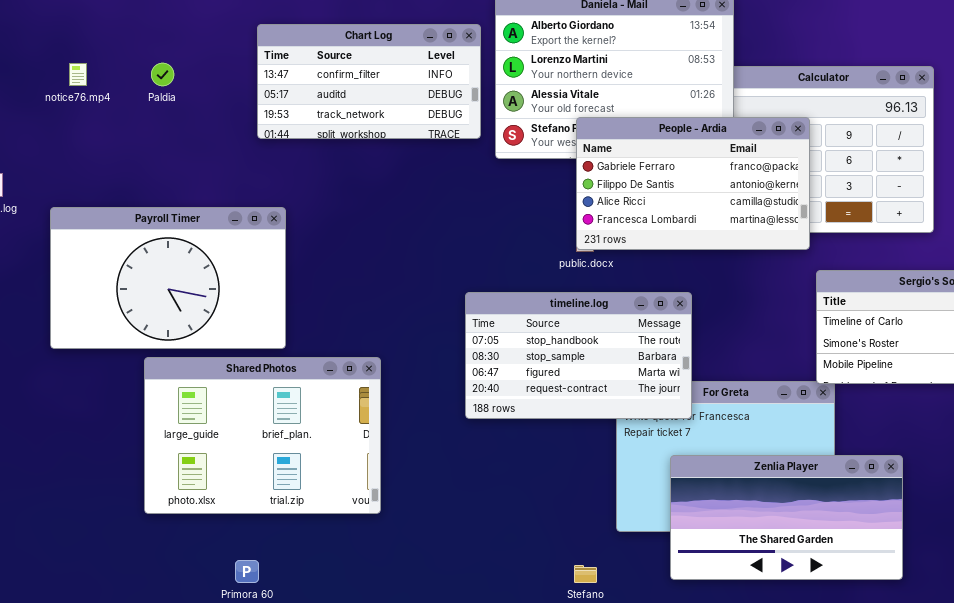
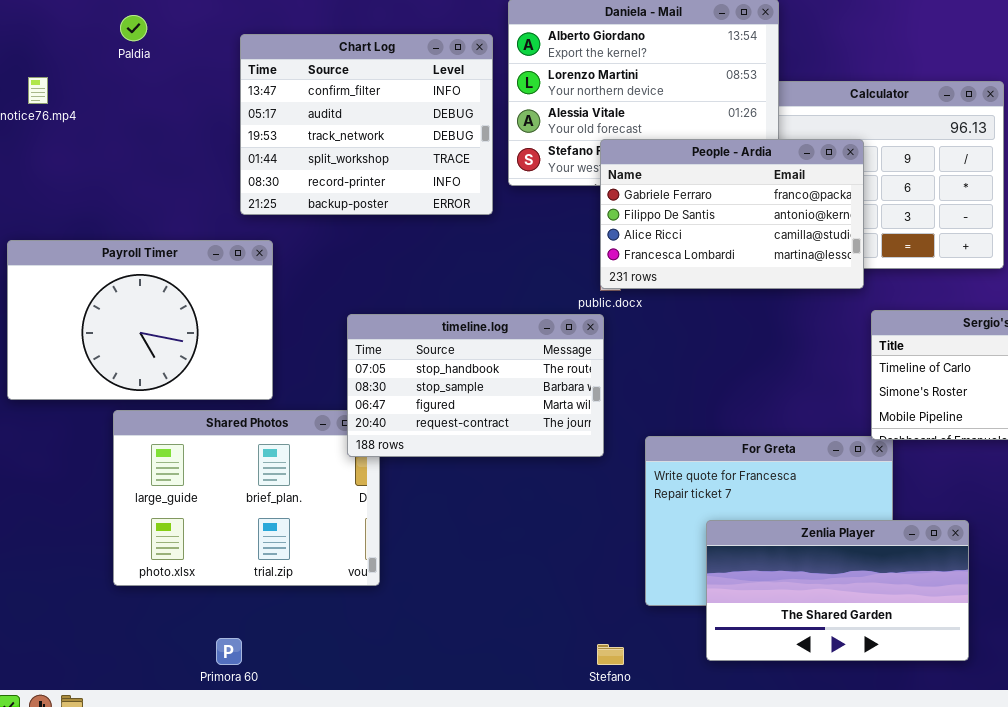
Chart Log: [257,24,481,139] -> [240,34,493,215], resized
Paldia: [151,63,174,86] -> [120,15,147,41], moved
timeline.log: [465,292,692,419] -> [347,314,604,457], moved

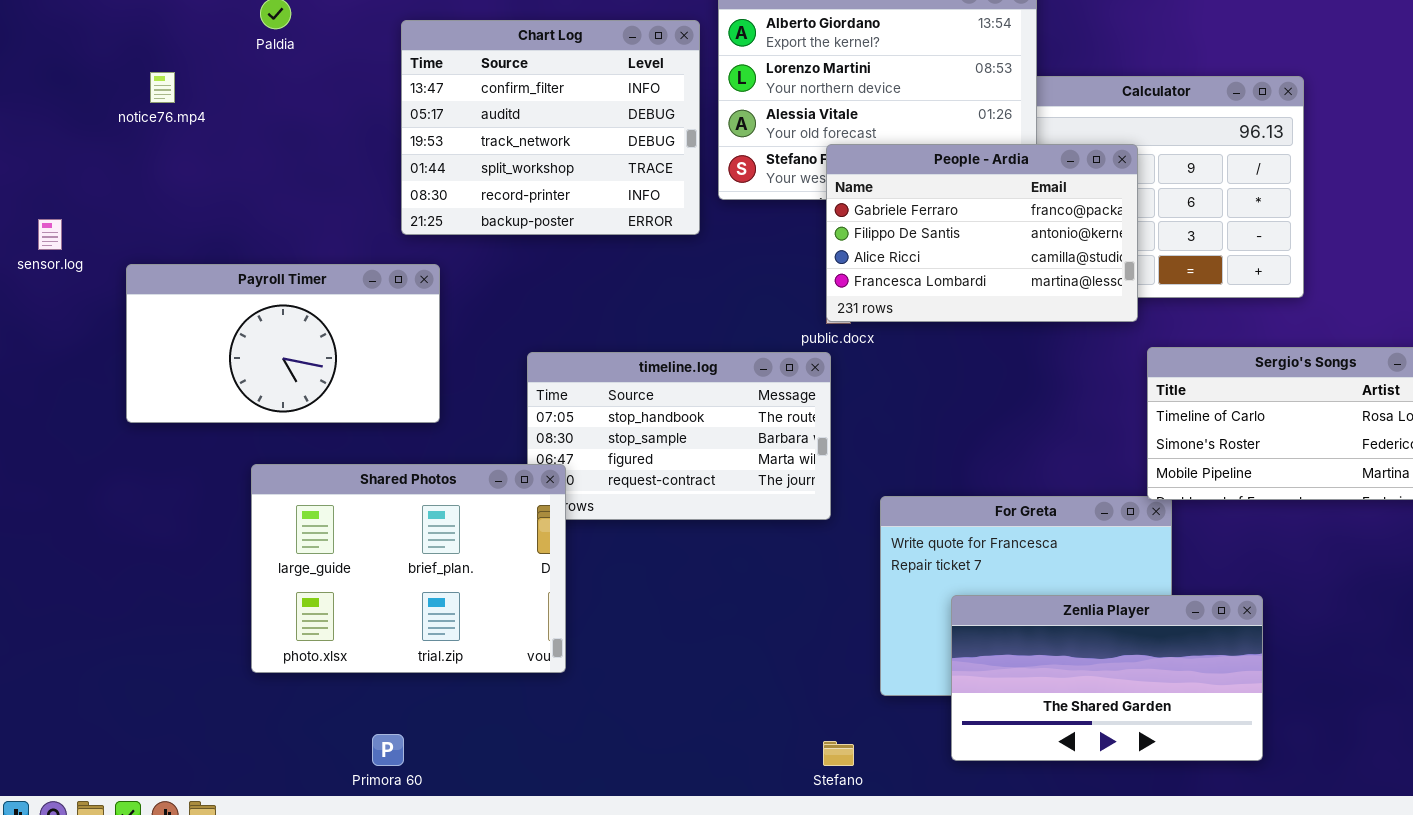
Payroll Timer: [7,240,273,400] -> [126,264,440,423], resized
Shared Photos: [113,410,380,586] -> [251,464,566,673], raised

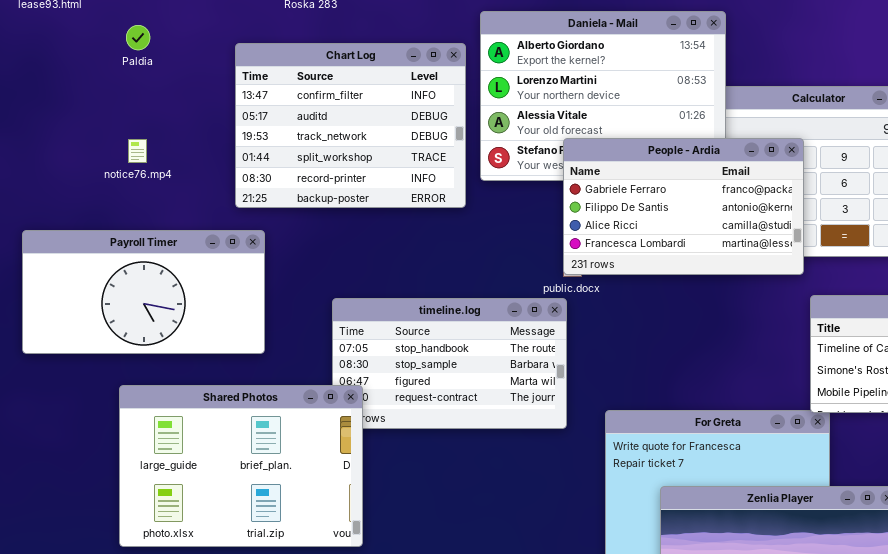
notice76.mp4: [150,72,175,103] -> [128,139,147,163], moved

